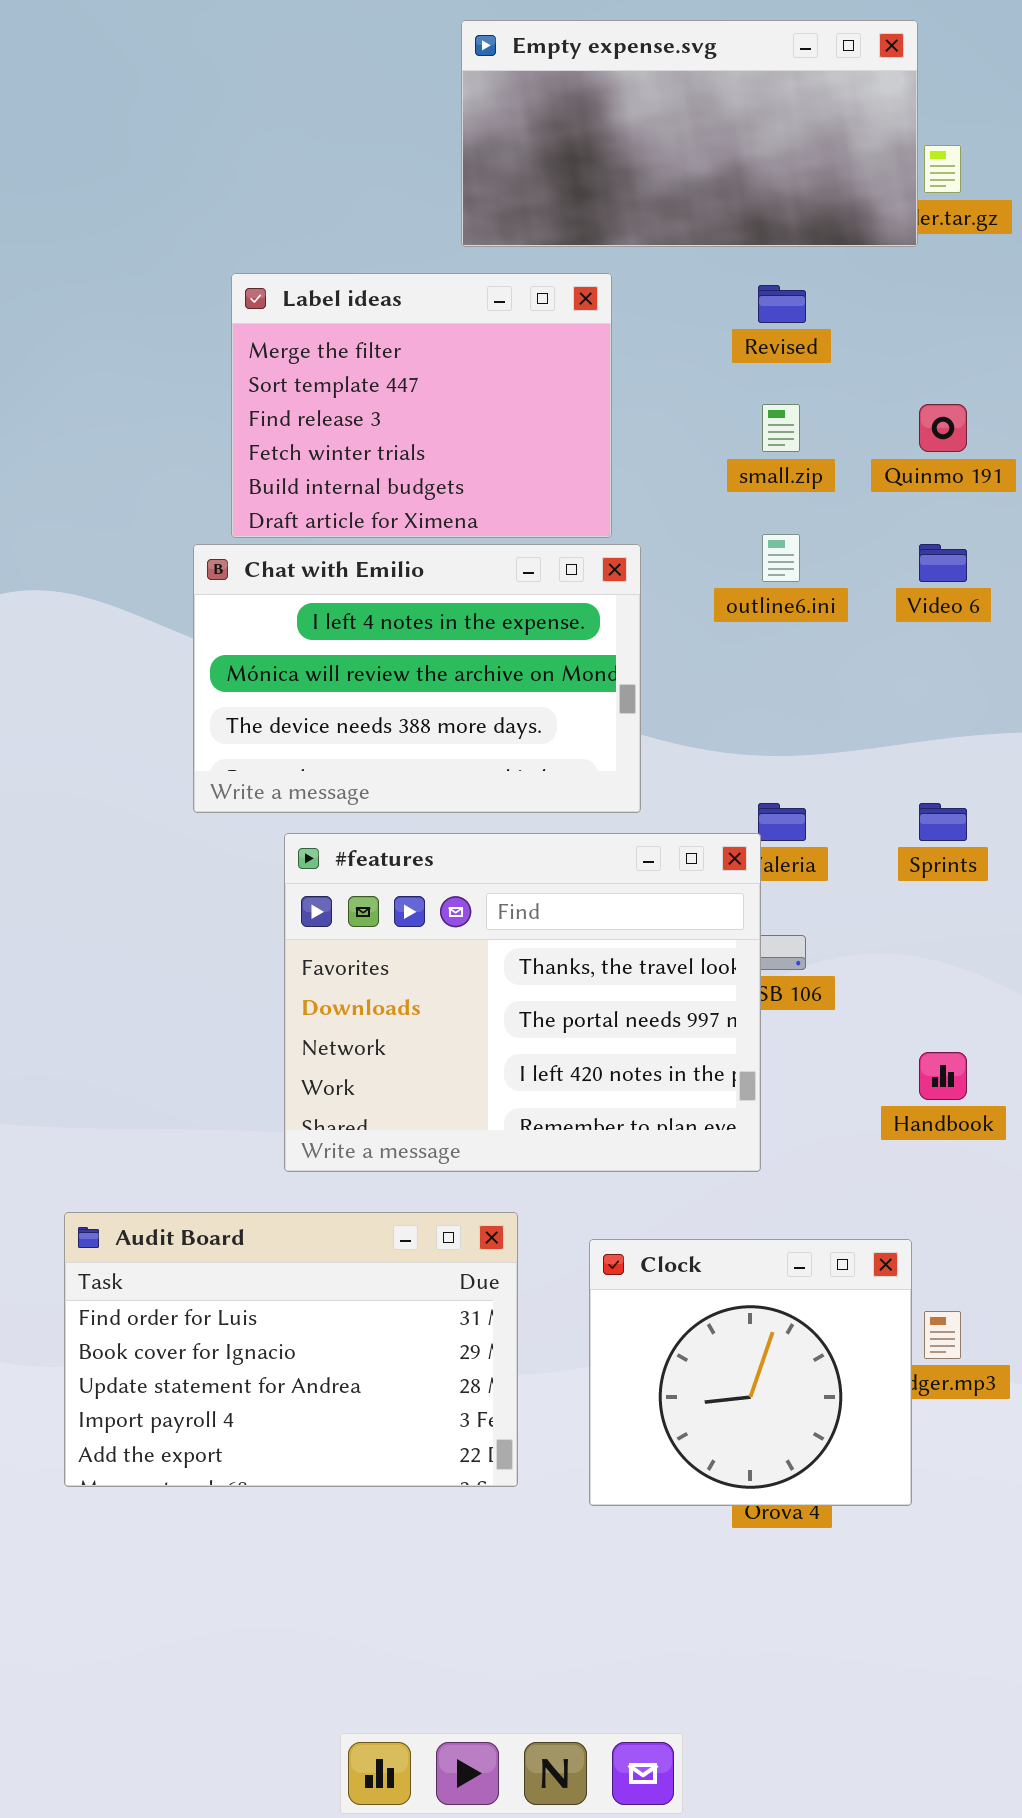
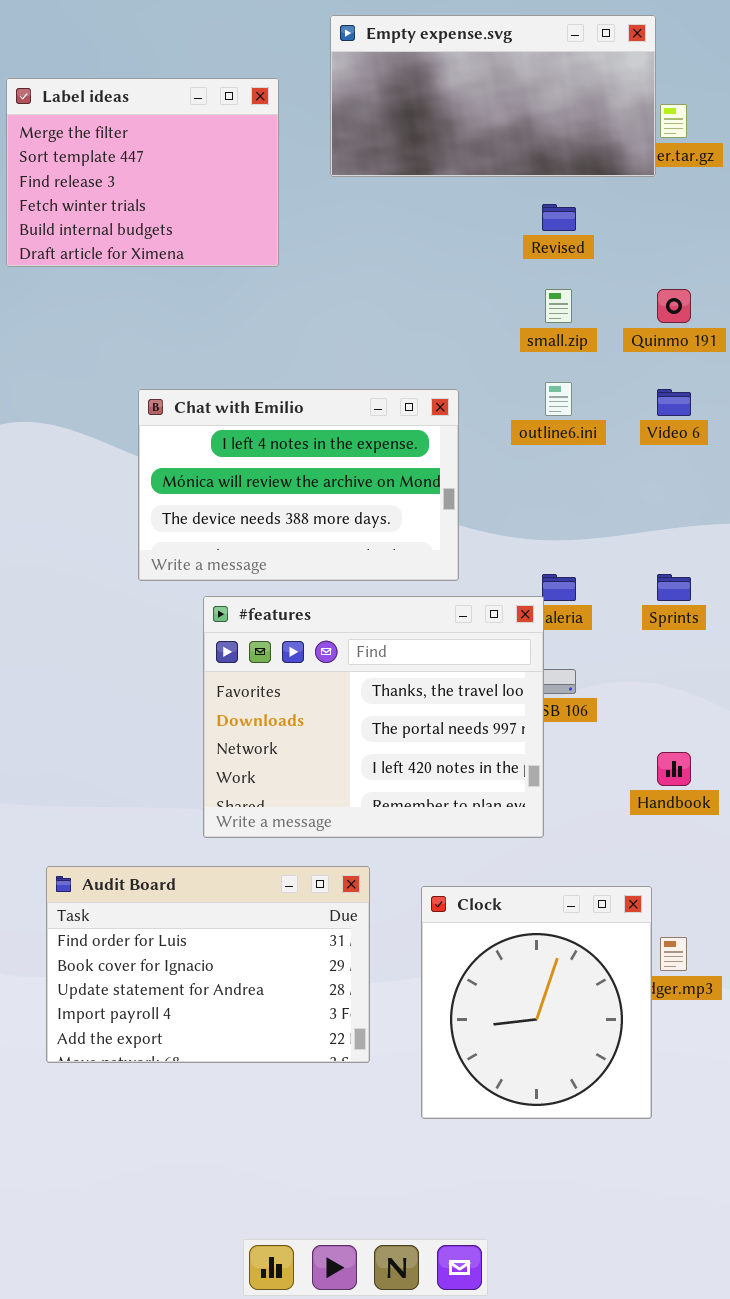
Label ideas: [231,273,612,538] -> [6,78,279,267], moved
Clock: [589,1239,912,1506] -> [421,886,652,1119], resized

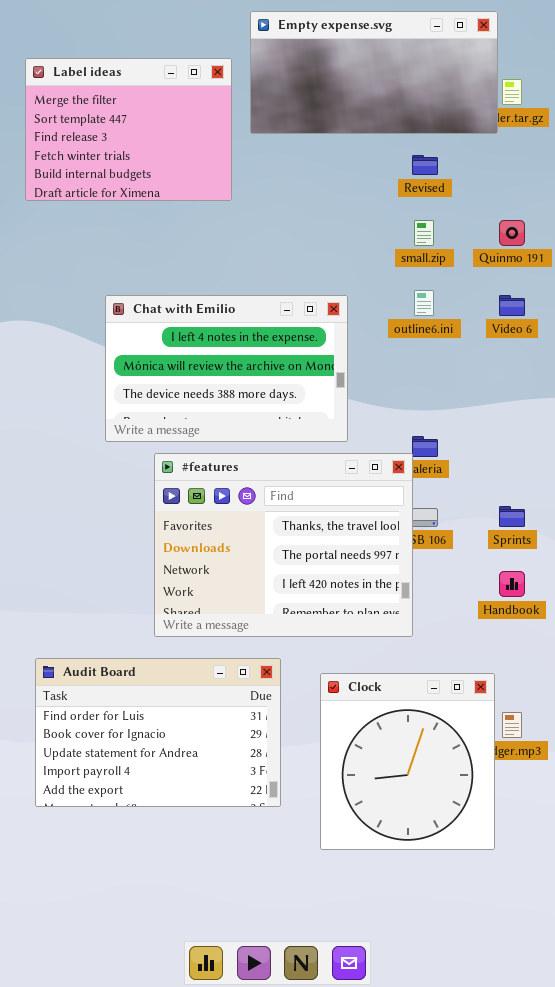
Label ideas: [6,78,279,267] -> [25,58,232,201], moved
Sprints: [657,574,691,601] -> [499,506,525,527], moved

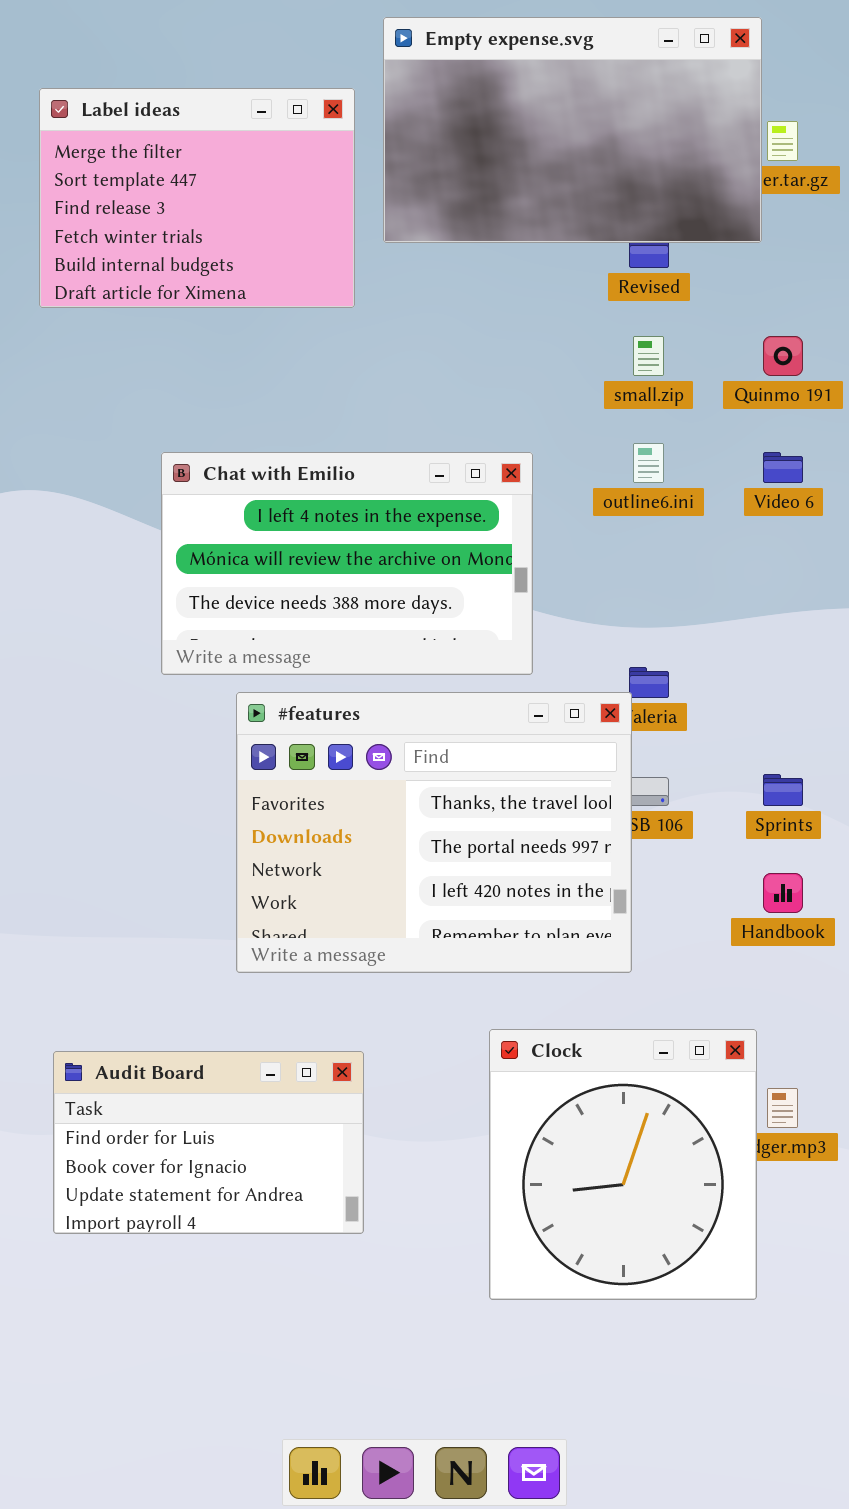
Empty expense.svg: [250,11,498,134] -> [383,17,762,243], resized
Audit Board: [35,658,281,807] -> [53,1051,364,1234], resized

